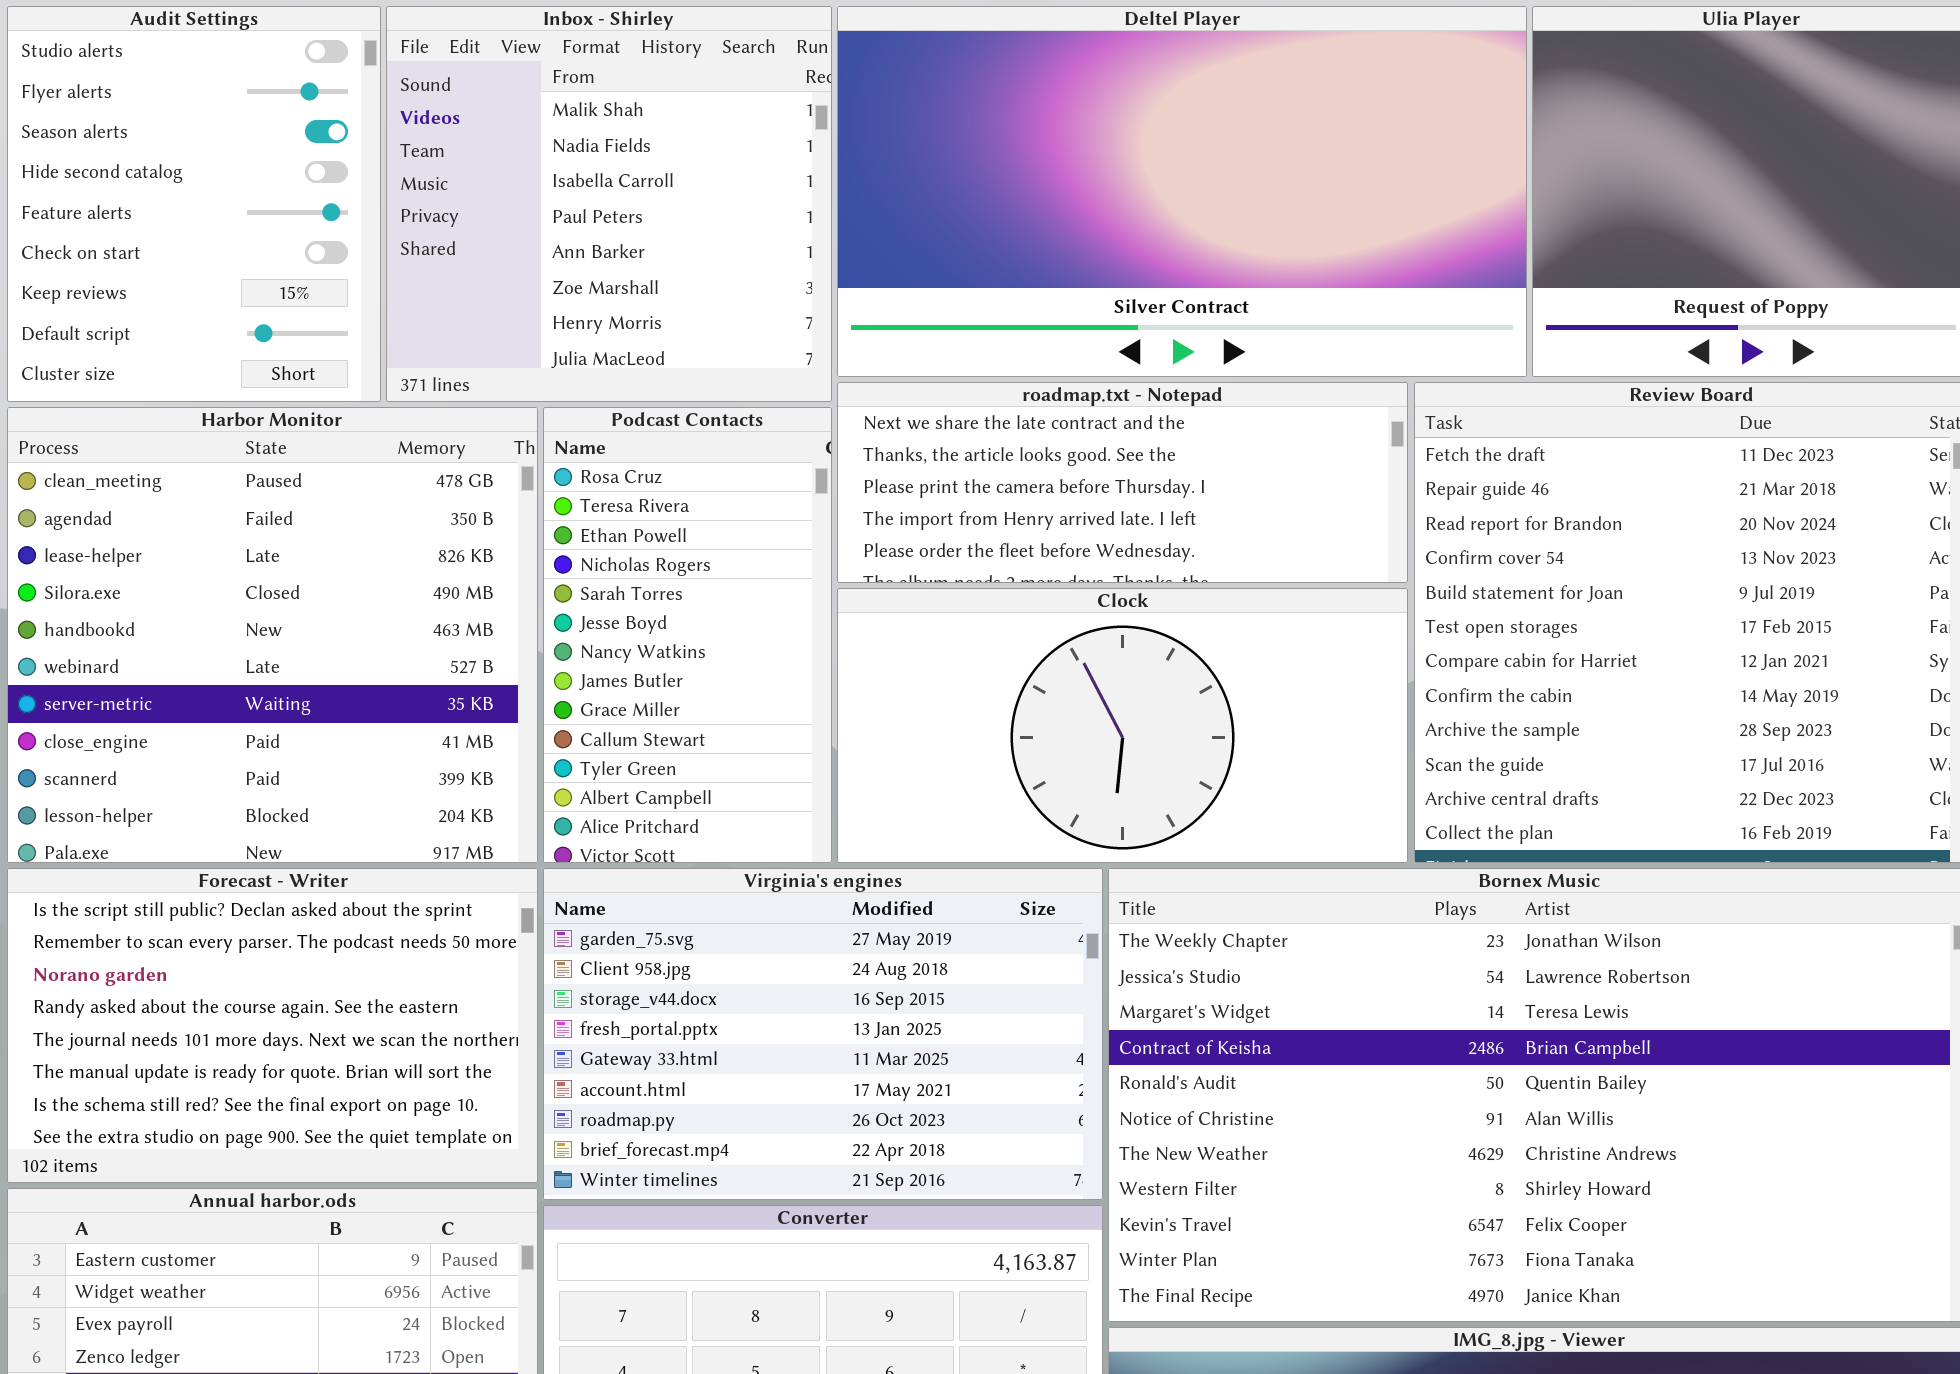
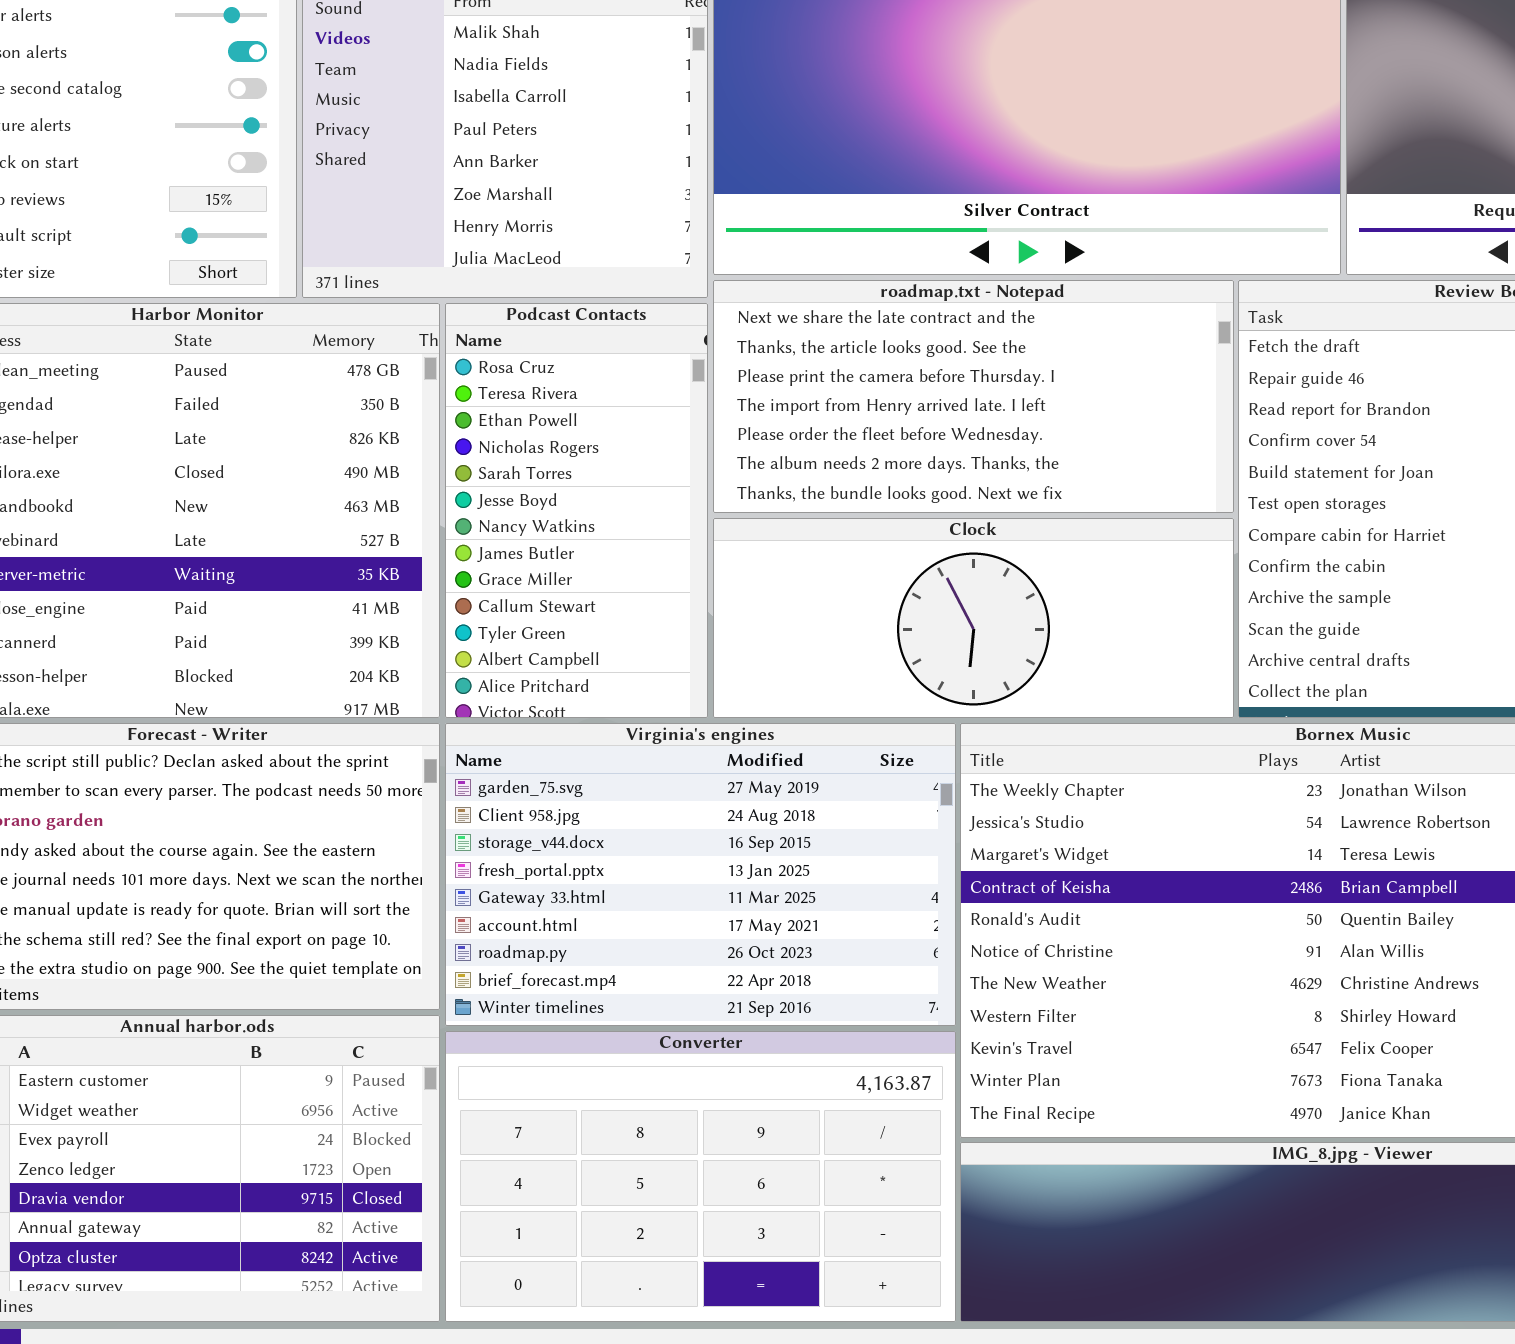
roadmap.txt - Notepad: [837,382,1408,583] -> [713,280,1234,513], resized
Clock: [837,588,1408,863] -> [713,518,1234,718], resized

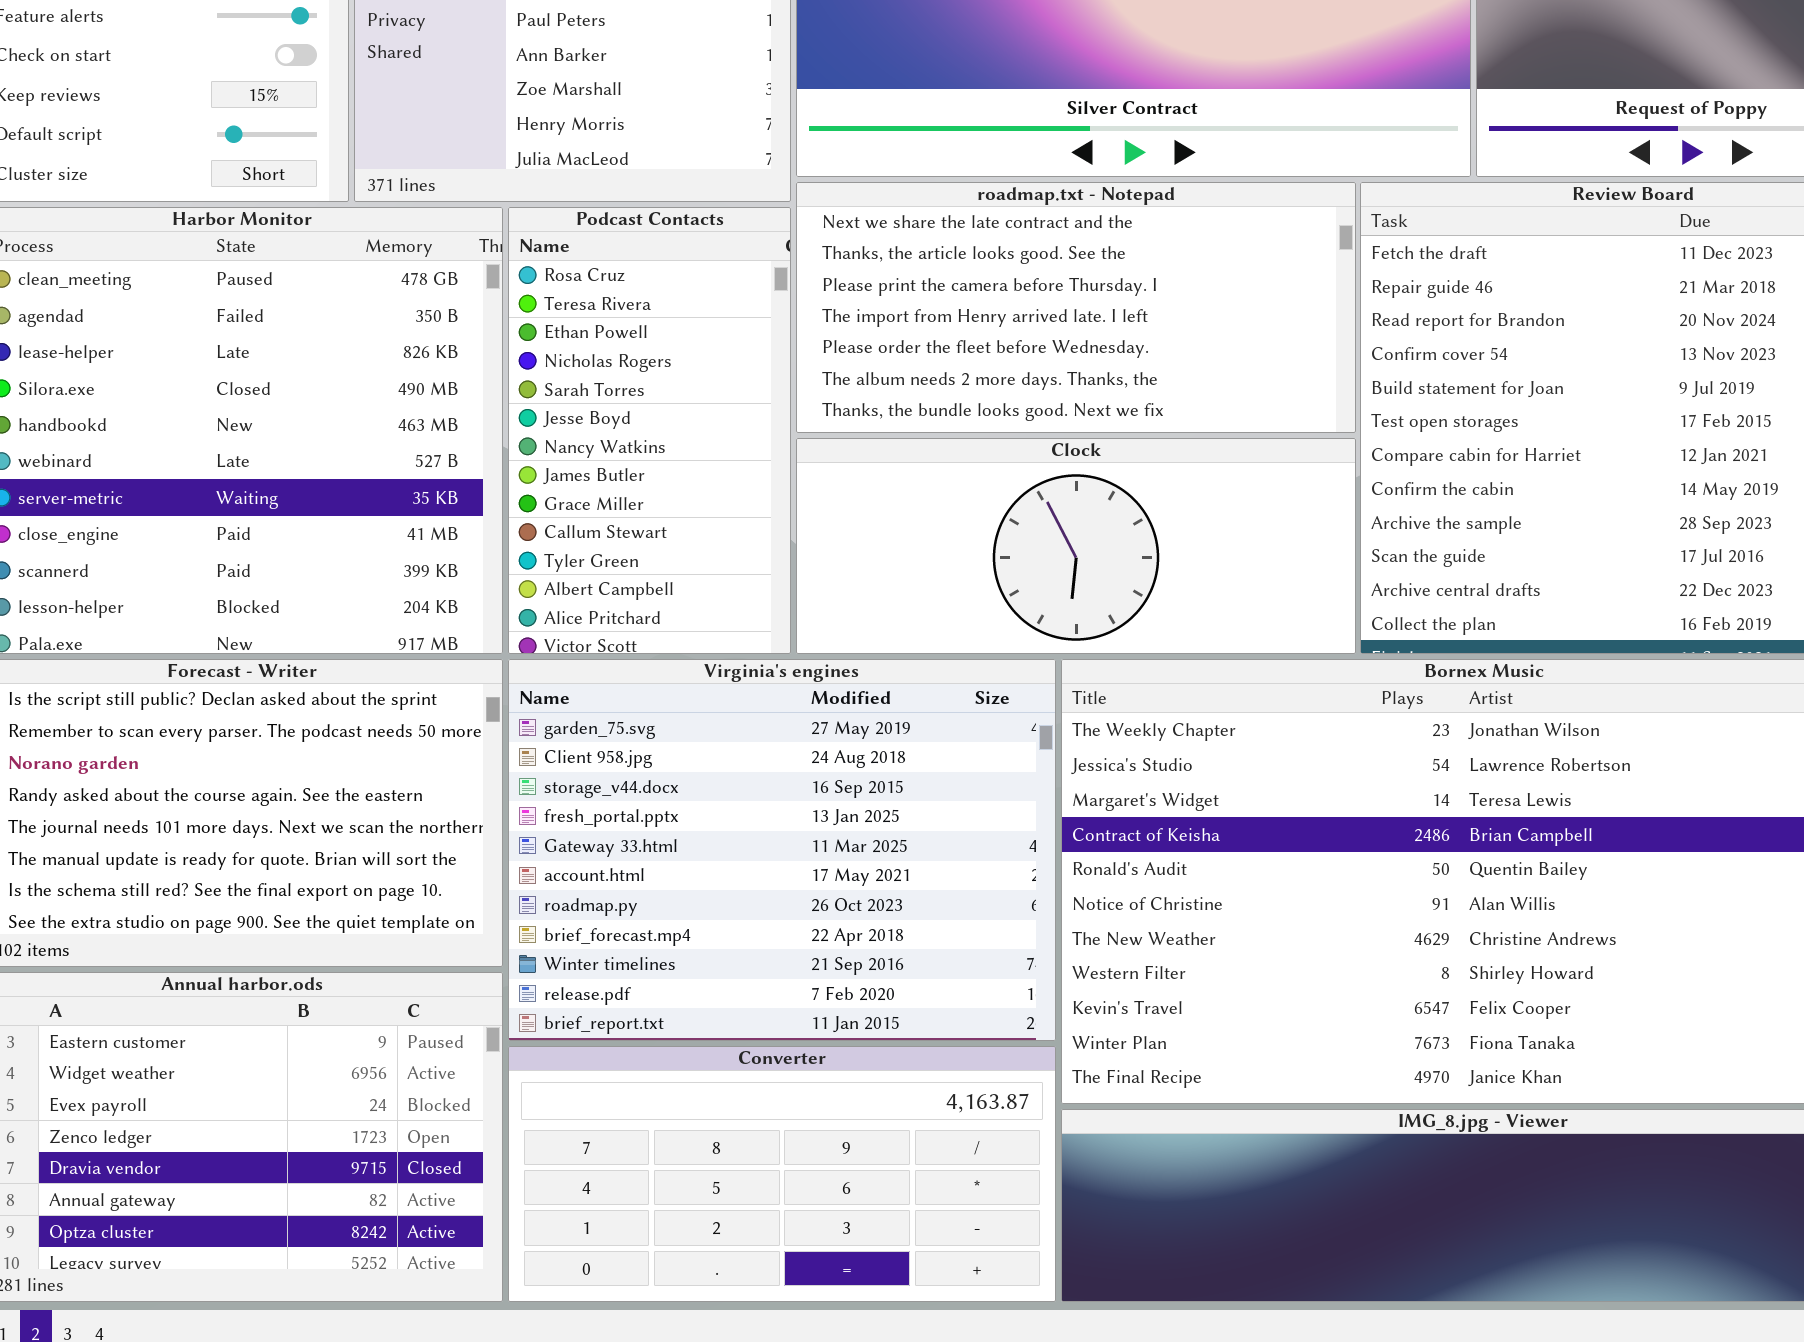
Virginia's engines: [445,723,956,1026] -> [508,659,1056,1041], resized
Converter: [445,1031,956,1322] -> [508,1046,1056,1302], resized

